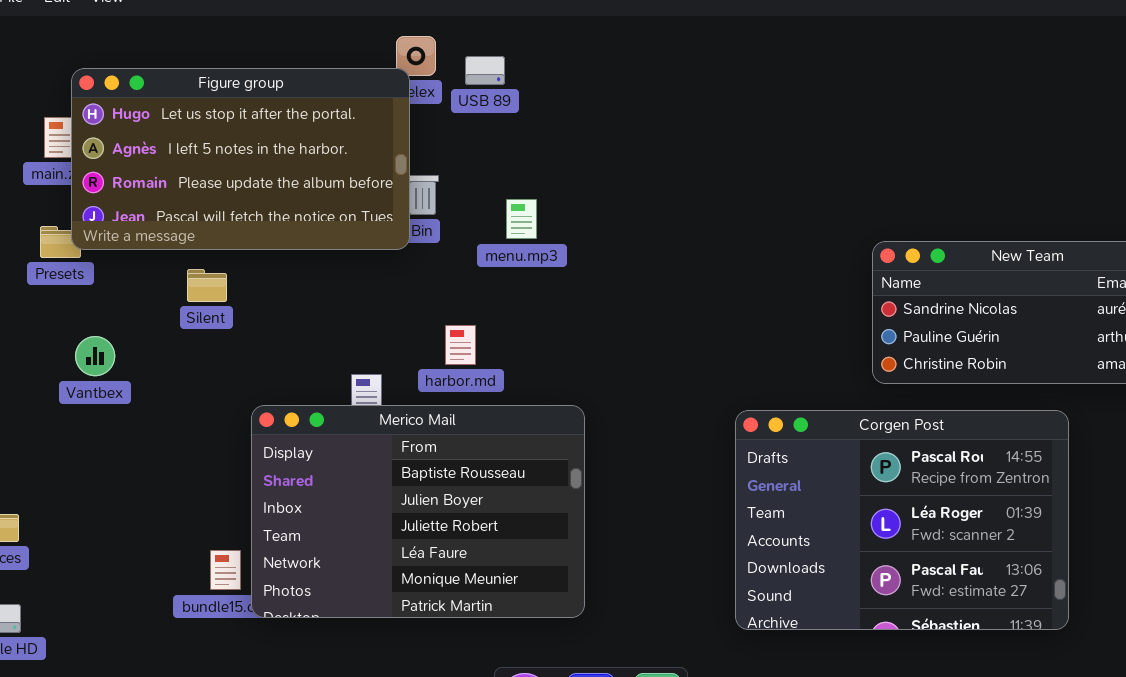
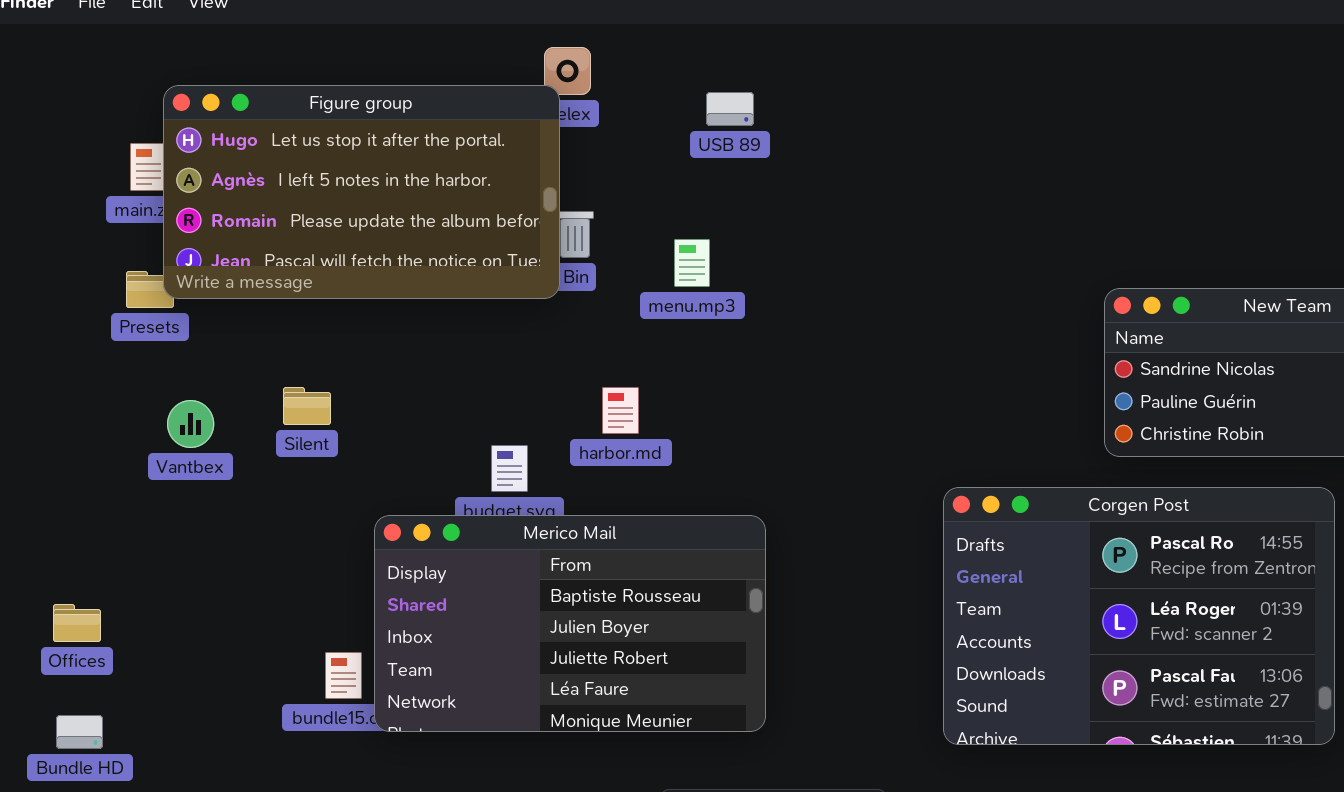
USB 89: [465,56,505,85] -> [706,92,754,126], moved
Silent: [187,269,227,302] -> [283,387,331,425], moved
Merico Mail: [251,405,585,618] -> [374,515,766,732], resized

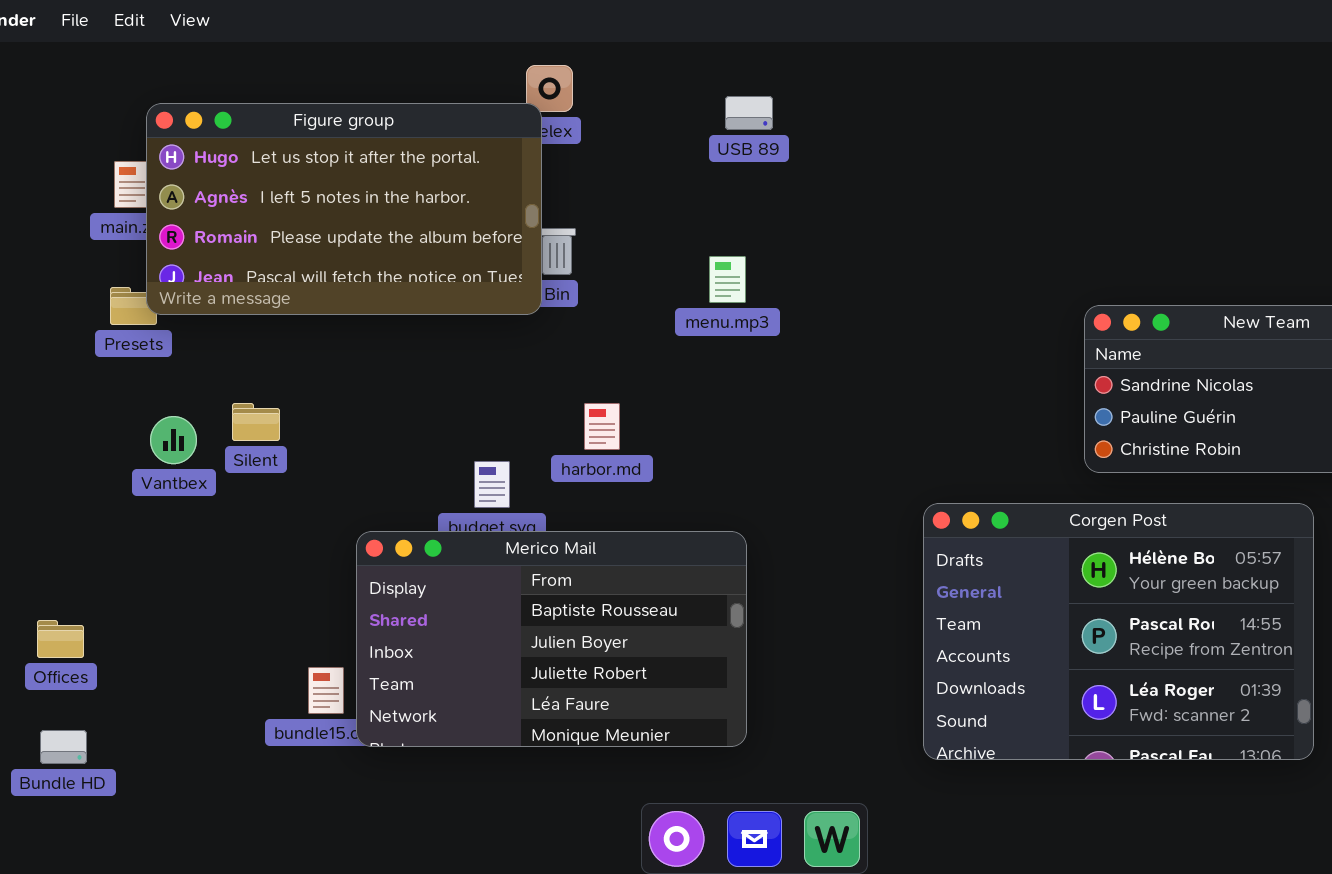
USB 89: [706,92,754,126] -> [725,96,773,130], moved
menu.mp3: [674,239,710,287] -> [709,256,746,303], moved
Silent: [283,387,331,425] -> [232,403,280,441], moved
Corgen Post: [943,487,1335,745] -> [923,503,1314,760], scrolled up 1 row

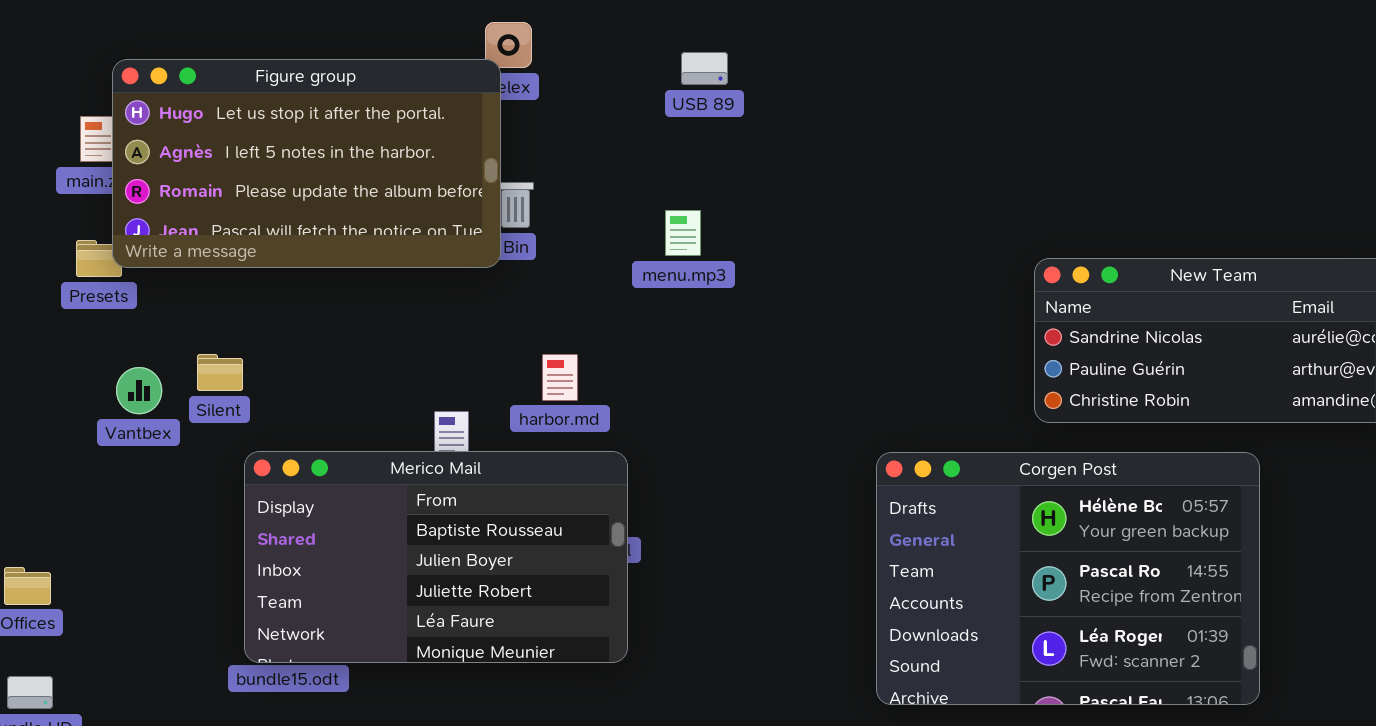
Merico Mail: [356,531,747,747] -> [244,451,628,663], moved

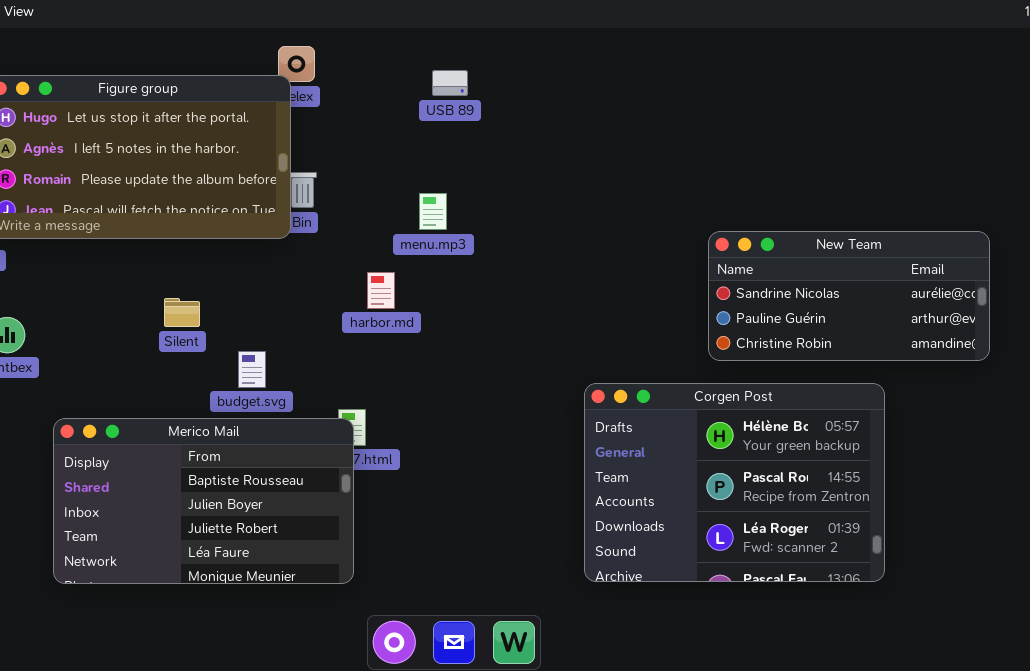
Silent: [197,354,243,391] -> [164,298,200,327], moved
harbor.md: [542,354,578,401] -> [367,272,395,309], moved
Merico Mail: [244,451,628,663] -> [53,418,354,584], moved

